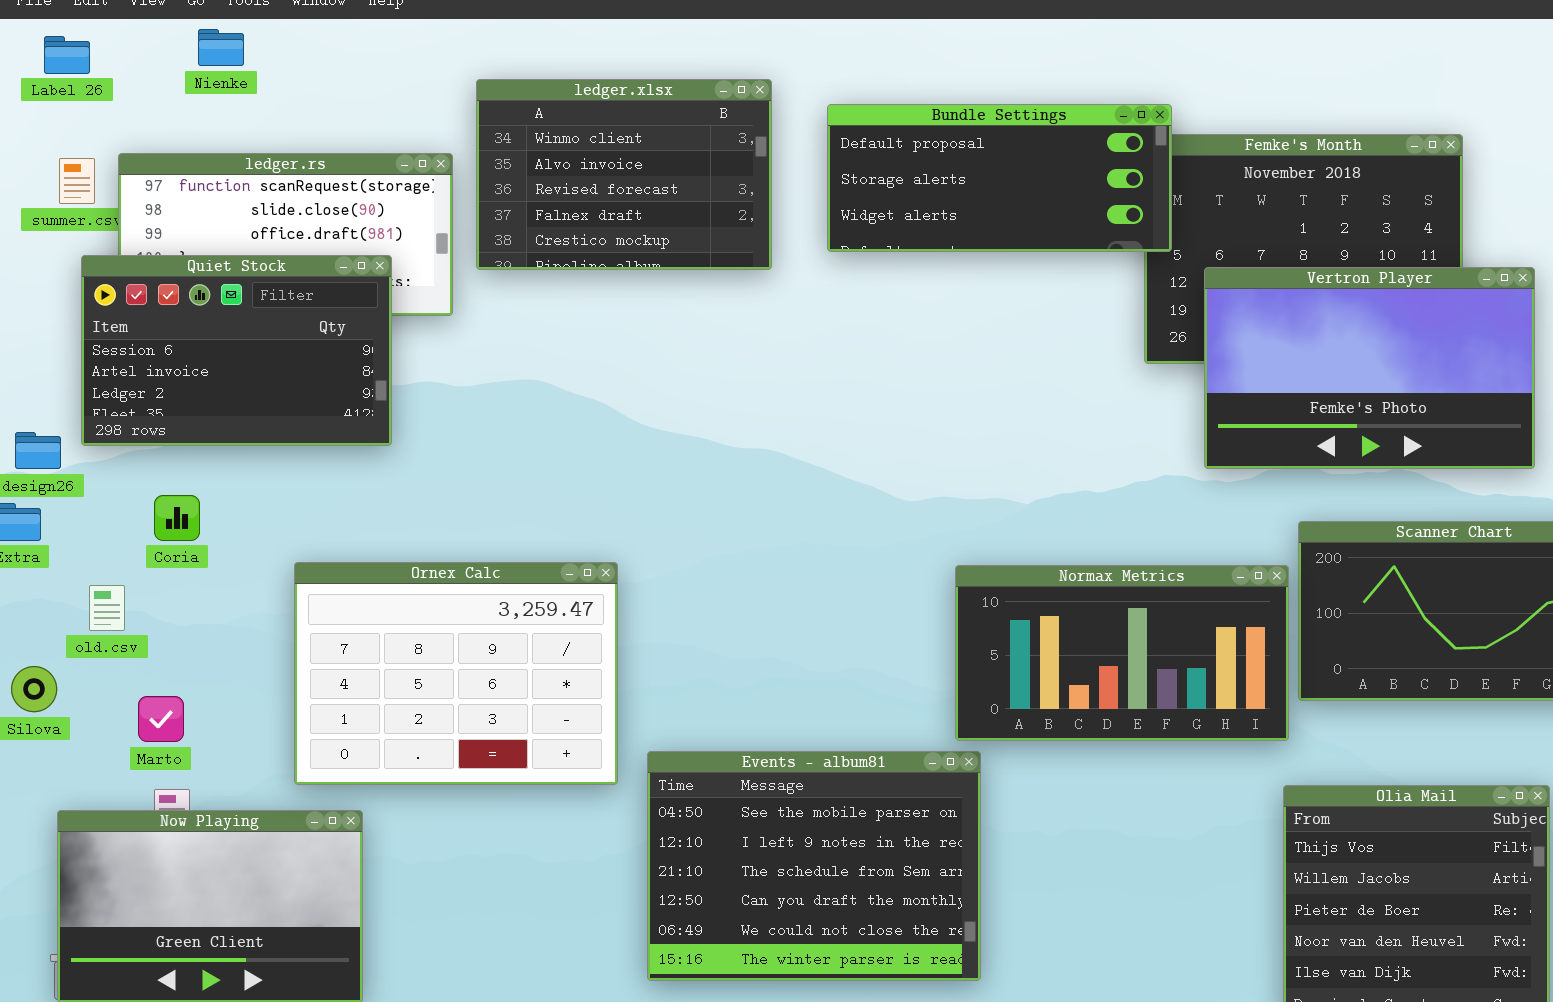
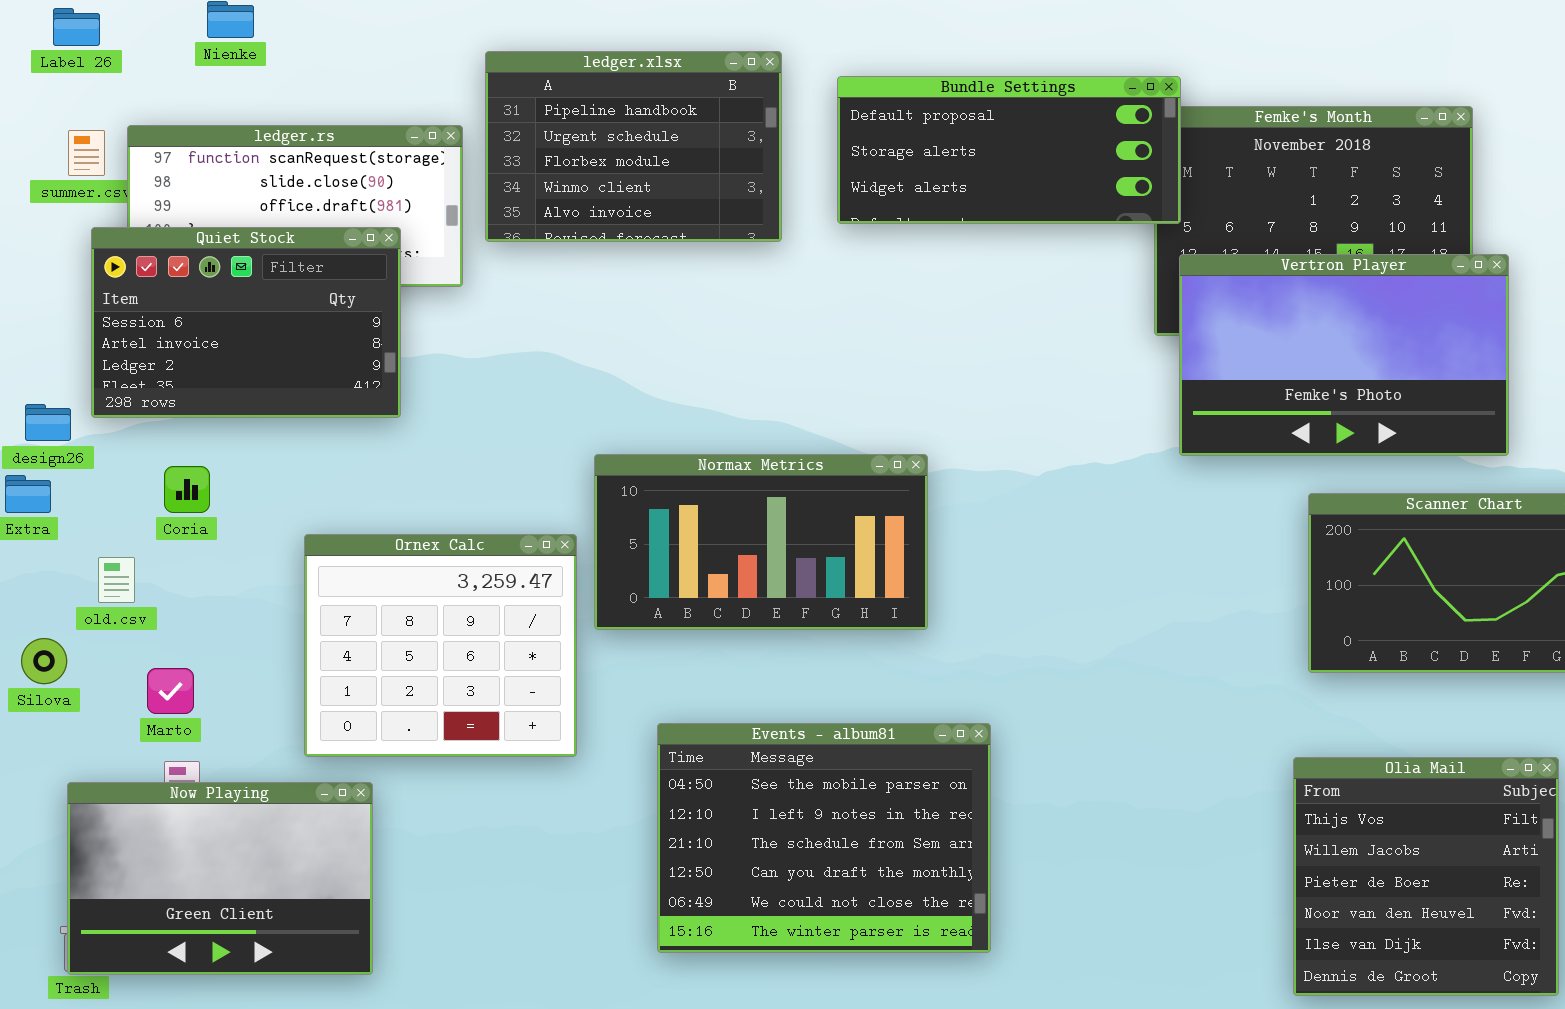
ledger.xlsx: [476,79,772,270] -> [485,51,782,242], scrolled up 3 rows
Vertron Player: [1204,267,1535,469] -> [1179,254,1509,456], moved
Ornex Calc: [294,562,618,785] -> [304,534,577,757], resized
Normax Metrics: [955,565,1289,741] -> [594,454,928,630], moved

